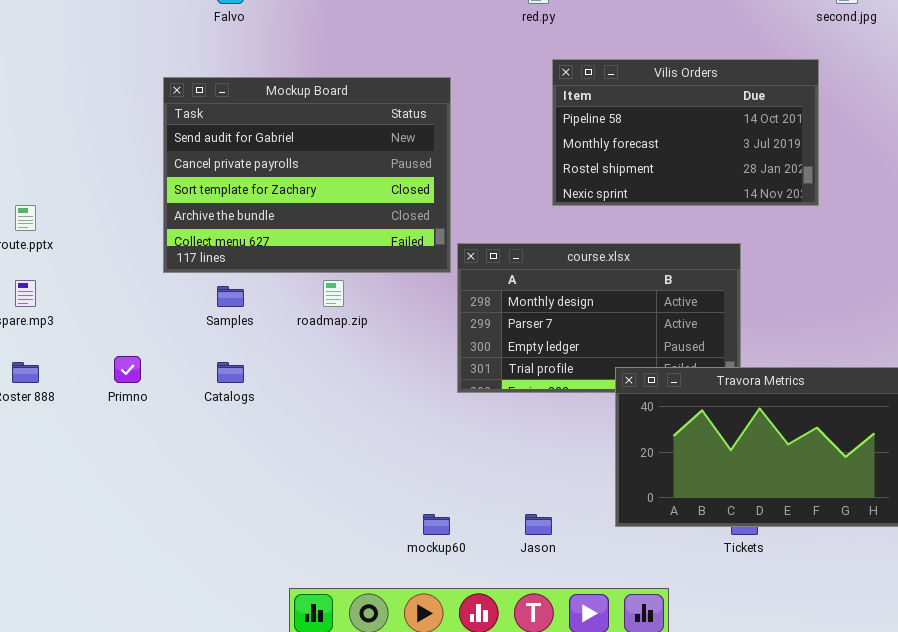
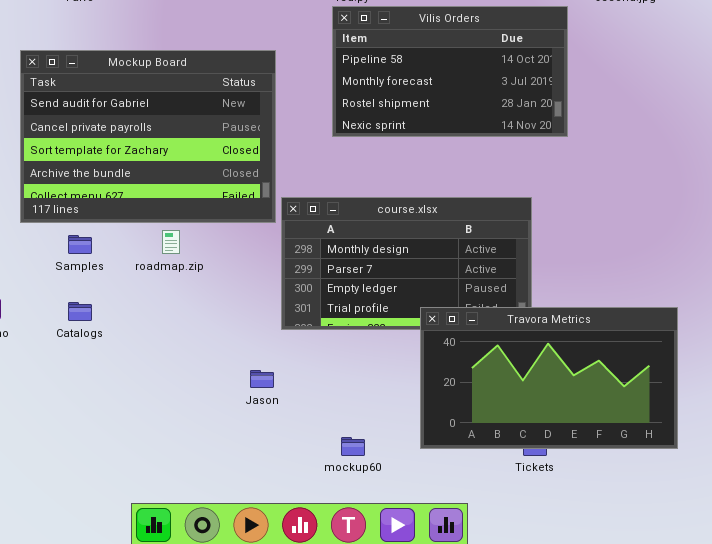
Vilis Orders: [552,59,819,206] -> [332,6,568,137], moved
mockup60: [423,514,450,535] -> [341,437,365,456], moved
Jason: [525,514,552,535] -> [250,370,274,388], moved

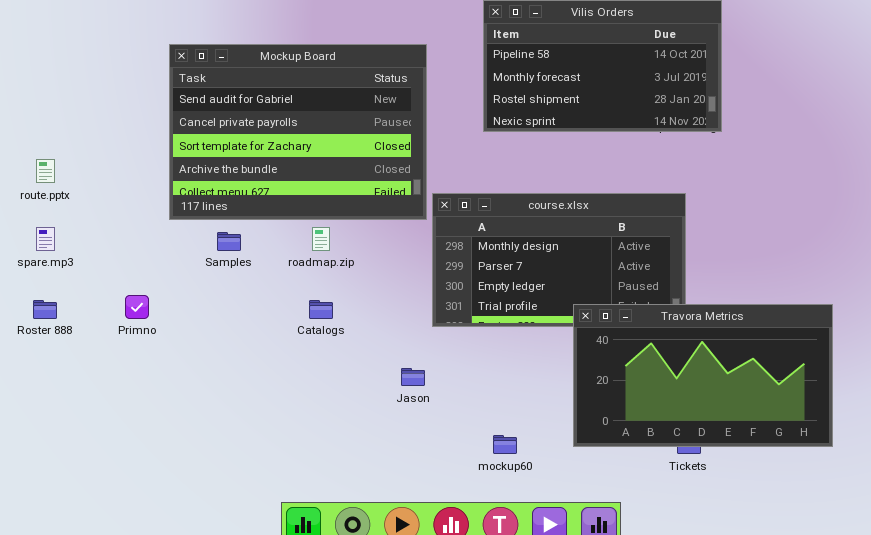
Catalogs: [68,302,92,321] -> [309,300,333,319], moved

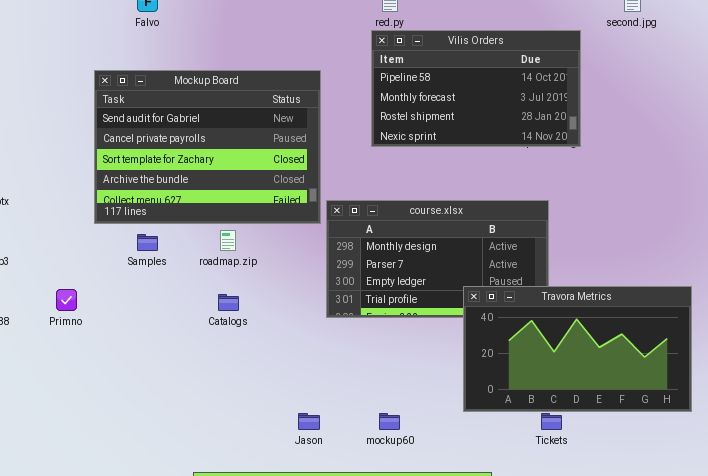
Travora Metrics: [573,304,833,447] -> [463,286,692,412], moved
Jason: [401,368,425,386] -> [298,413,320,430], moved

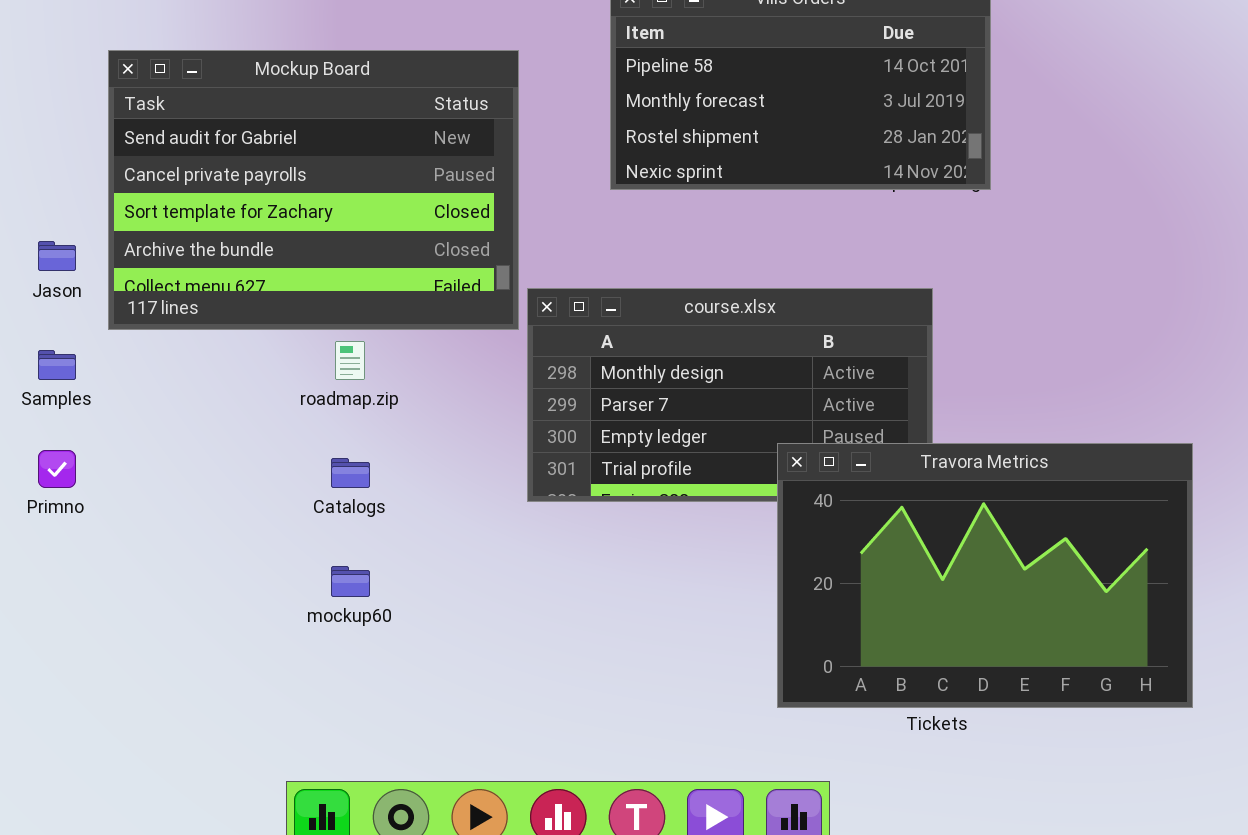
Samples: [137,234,158,251] -> [38,350,76,380], moved
Travora Metrics: [463,286,692,412] -> [777,443,1193,708], resized
Jason: [298,413,320,430] -> [38,241,76,271], moved
mockup60: [379,413,400,430] -> [331,566,370,597], moved

